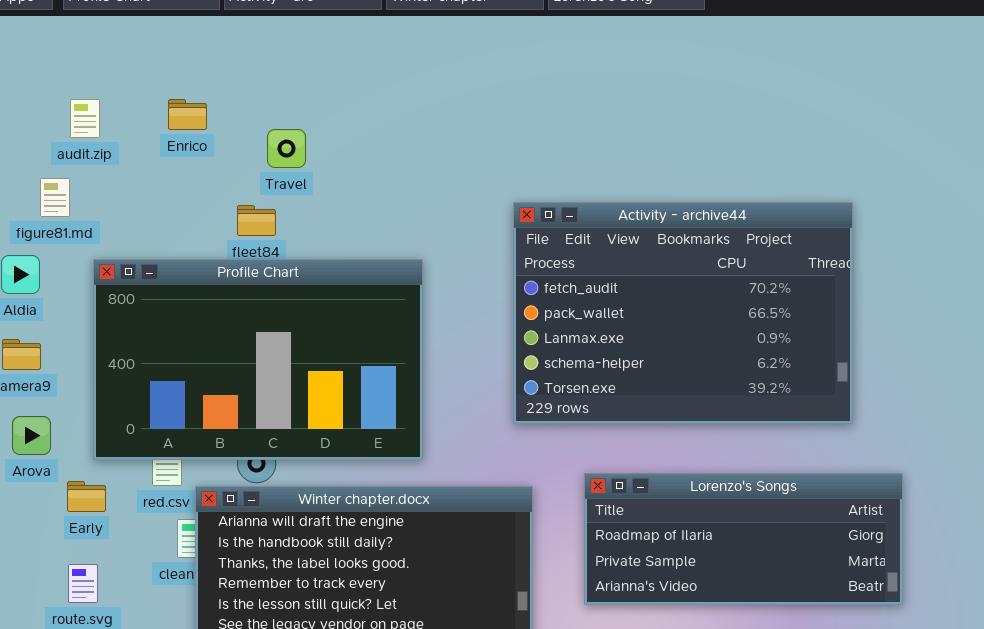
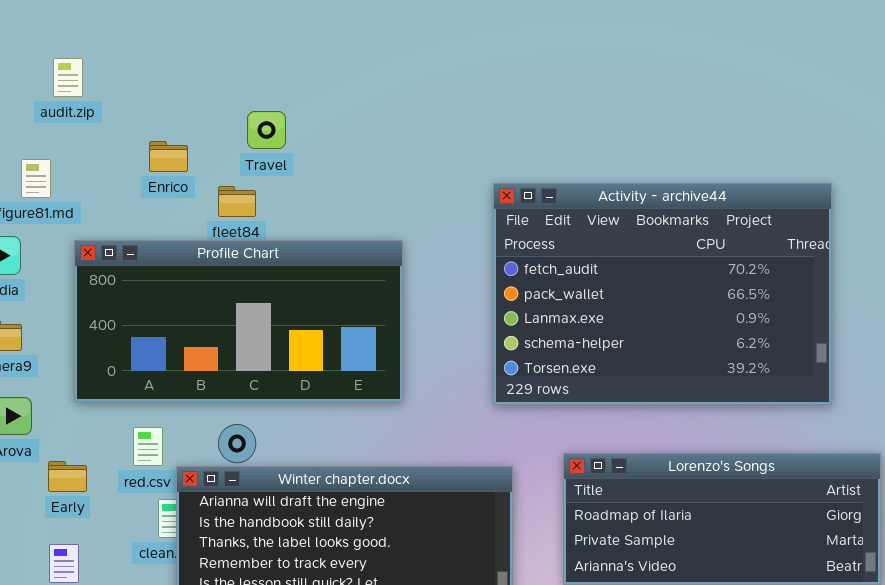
audit.zip: [70,99,100,138] -> [53,58,83,97], moved
Enrico: [168,99,207,130] -> [149,141,188,172], moved
Profile Chart: [93,259,423,460] -> [74,240,403,402], resized

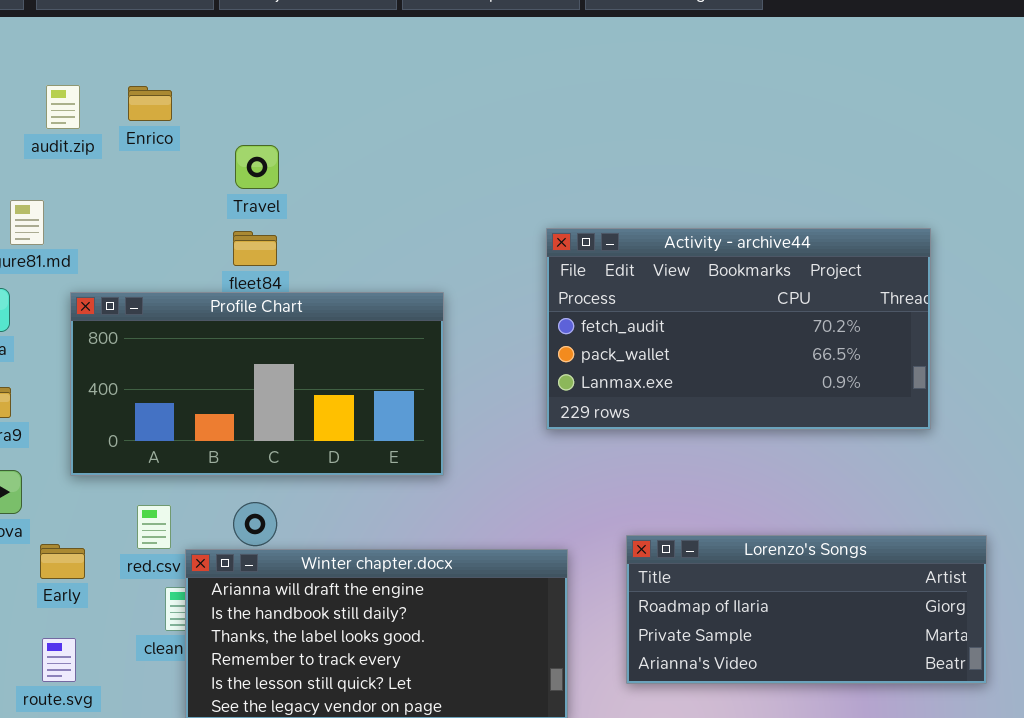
Travel: [247,111,286,149] -> [235,145,279,189], moved
Enrico: [149,141,188,172] -> [128,86,172,121], moved
Activity - archive44: [493,183,832,405] -> [546,228,931,430], resized

